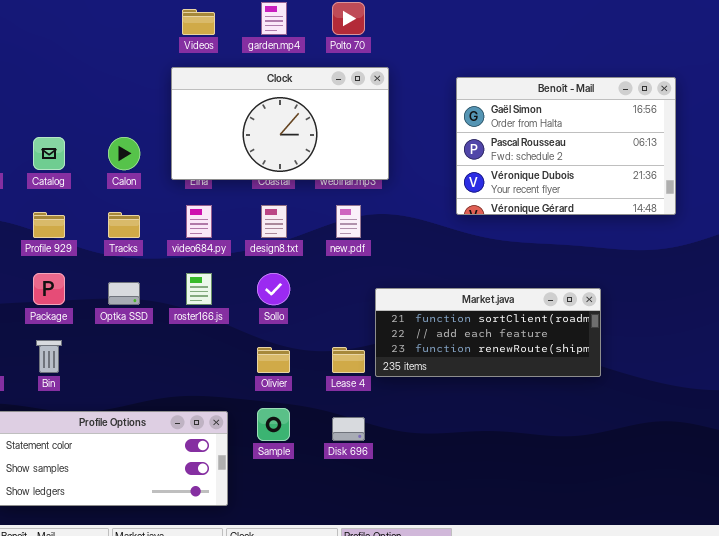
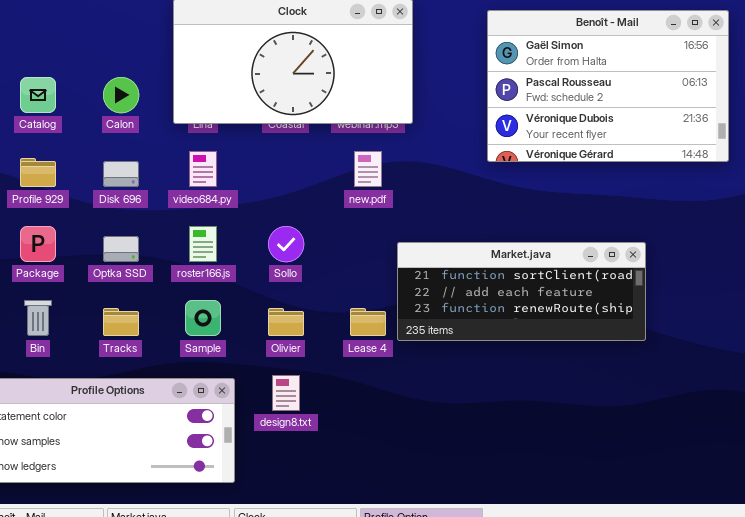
design8.txt: [261,205,287,238] -> [272,375,300,411], moved
Tracks: [108,212,140,238] -> [103,308,139,336], moved
Sample: [257,408,290,441] -> [185,300,221,336], moved
Disk 696: [332,417,365,441] -> [103,161,139,187], moved

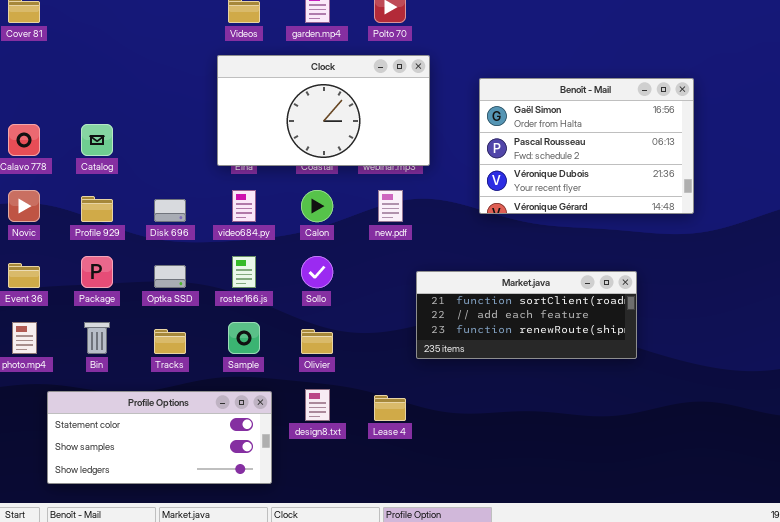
Benoît - Mail: [487,10,729,162] -> [479,78,694,214], moved
Calon: [103,77,139,113] -> [301,190,333,222], moved
Lease 4: [350,308,386,336] -> [374,395,406,421], moved

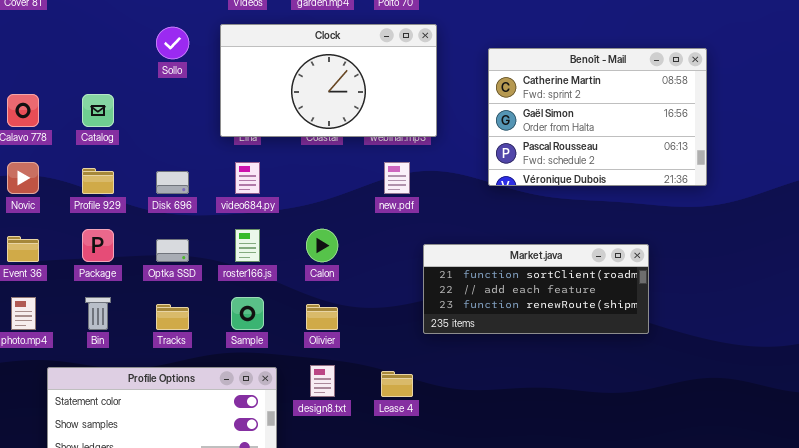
Benoît - Mail: [479,78,694,214] -> [488,48,707,186], scrolled up 1 row
Calon: [301,190,333,222] -> [306,229,338,262], moved
Sollo: [301,256,333,288] -> [156,27,189,59], moved

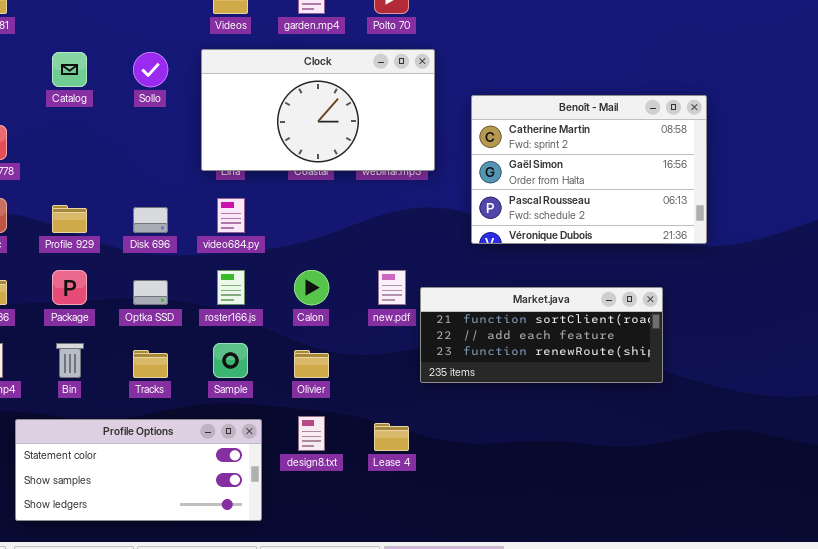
Benoît - Mail: [488,48,707,186] -> [471,95,707,244], moved
Catalog: [82,94,114,127] -> [52,52,87,87], moved
new.pdf: [384,162,410,194] -> [378,270,406,305], moved

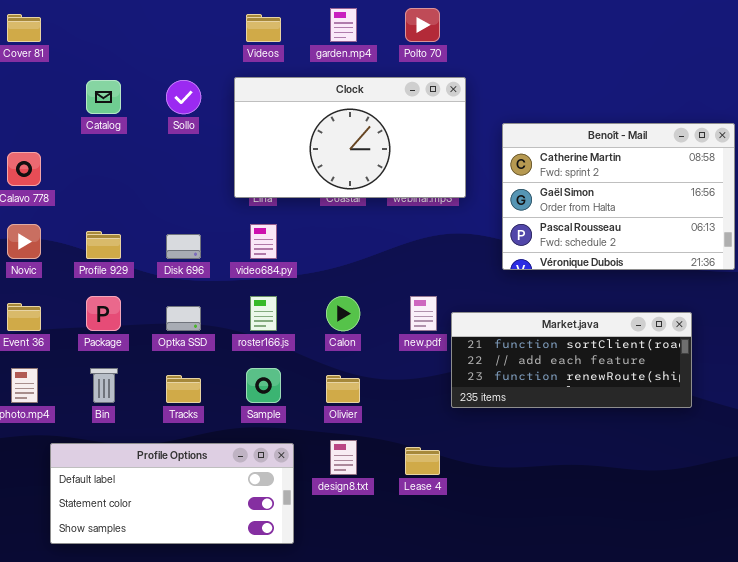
Profile Options: [15,419,262,521] -> [50,443,294,544], scrolled up 1 row

